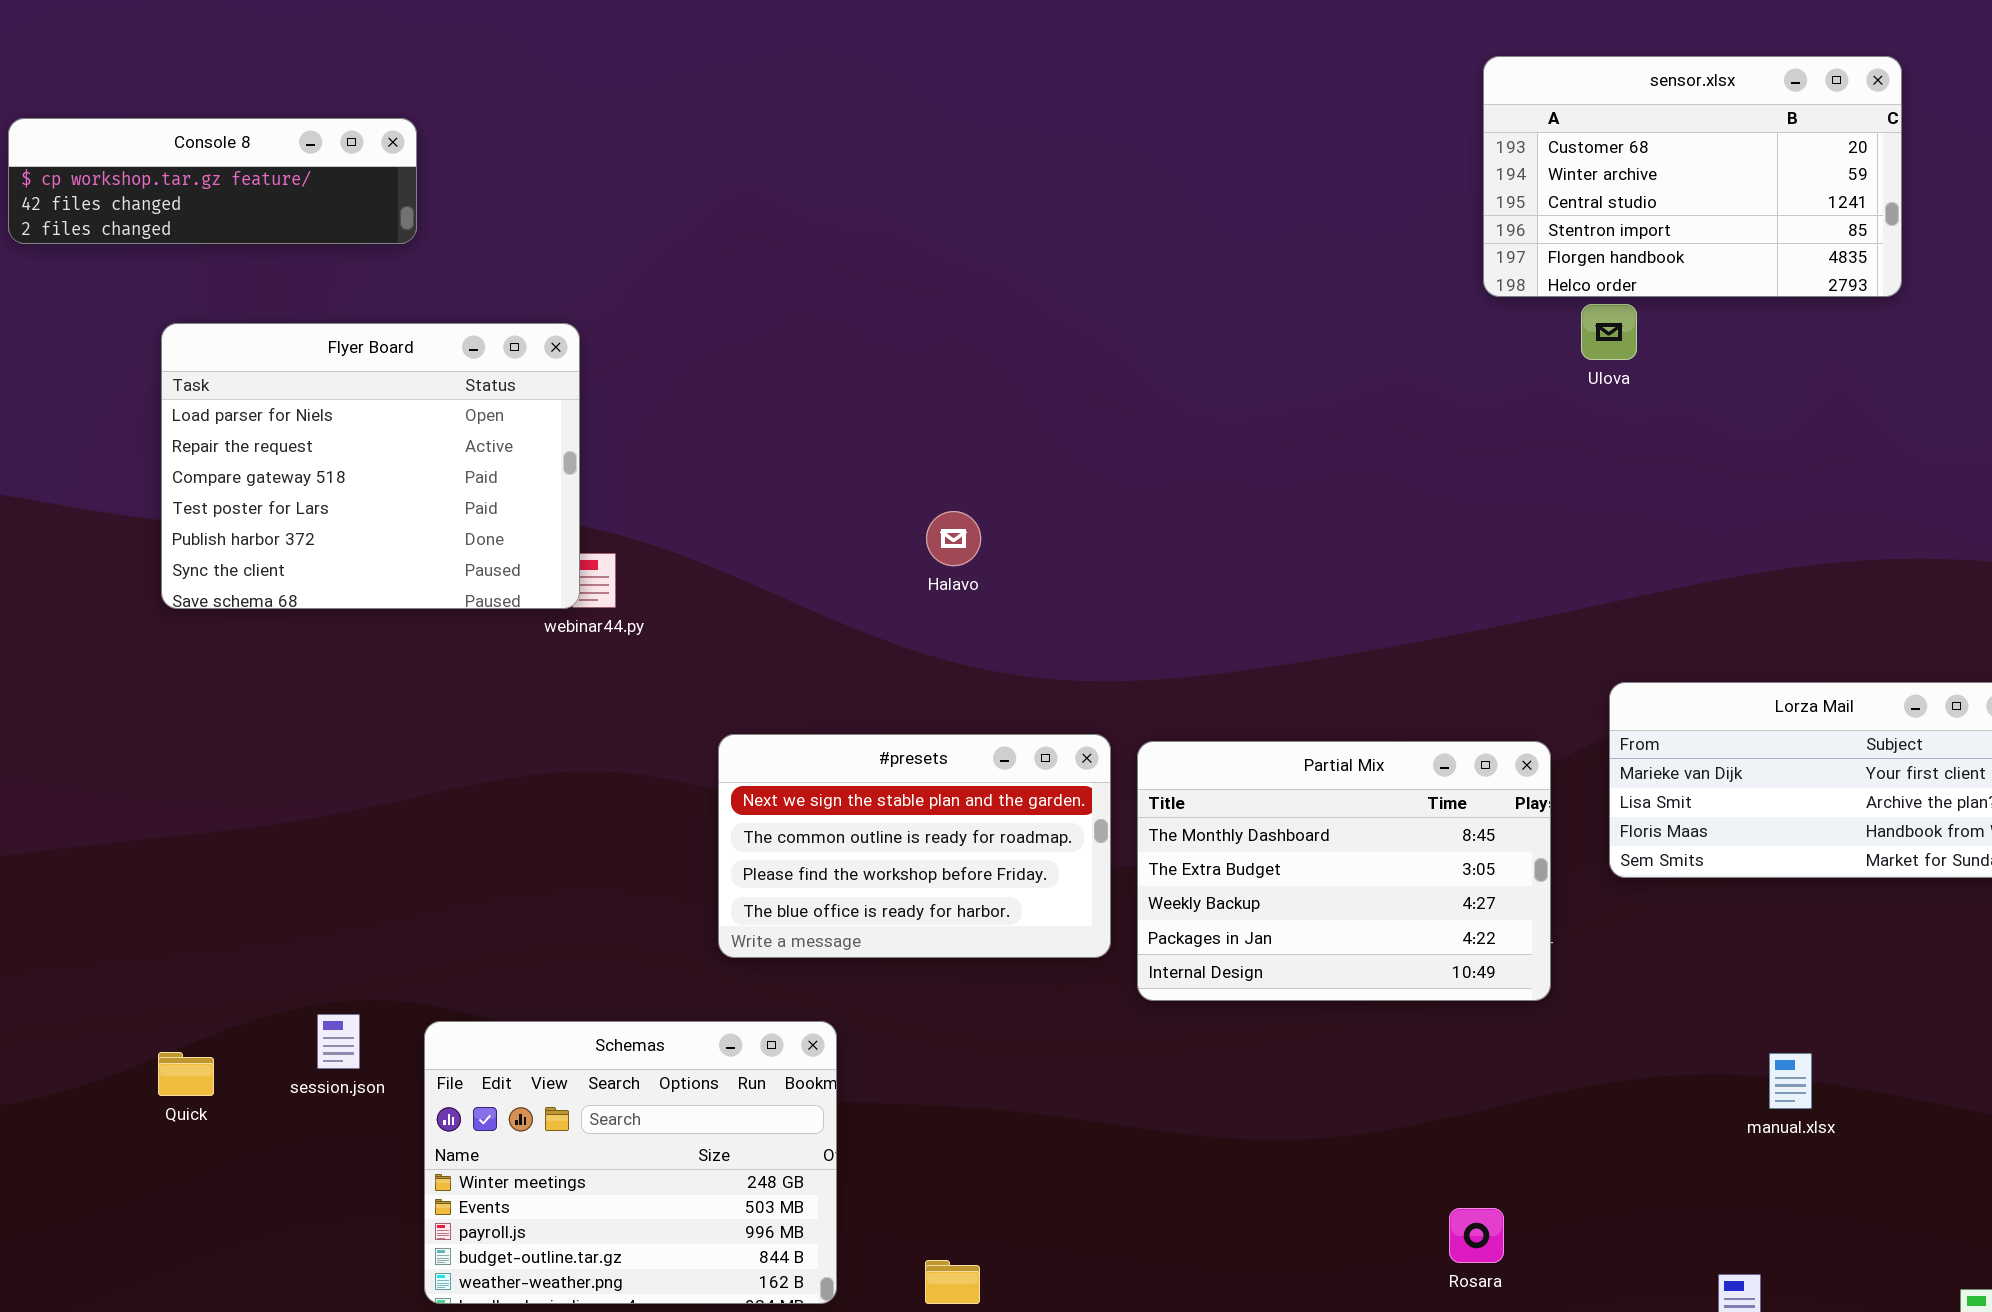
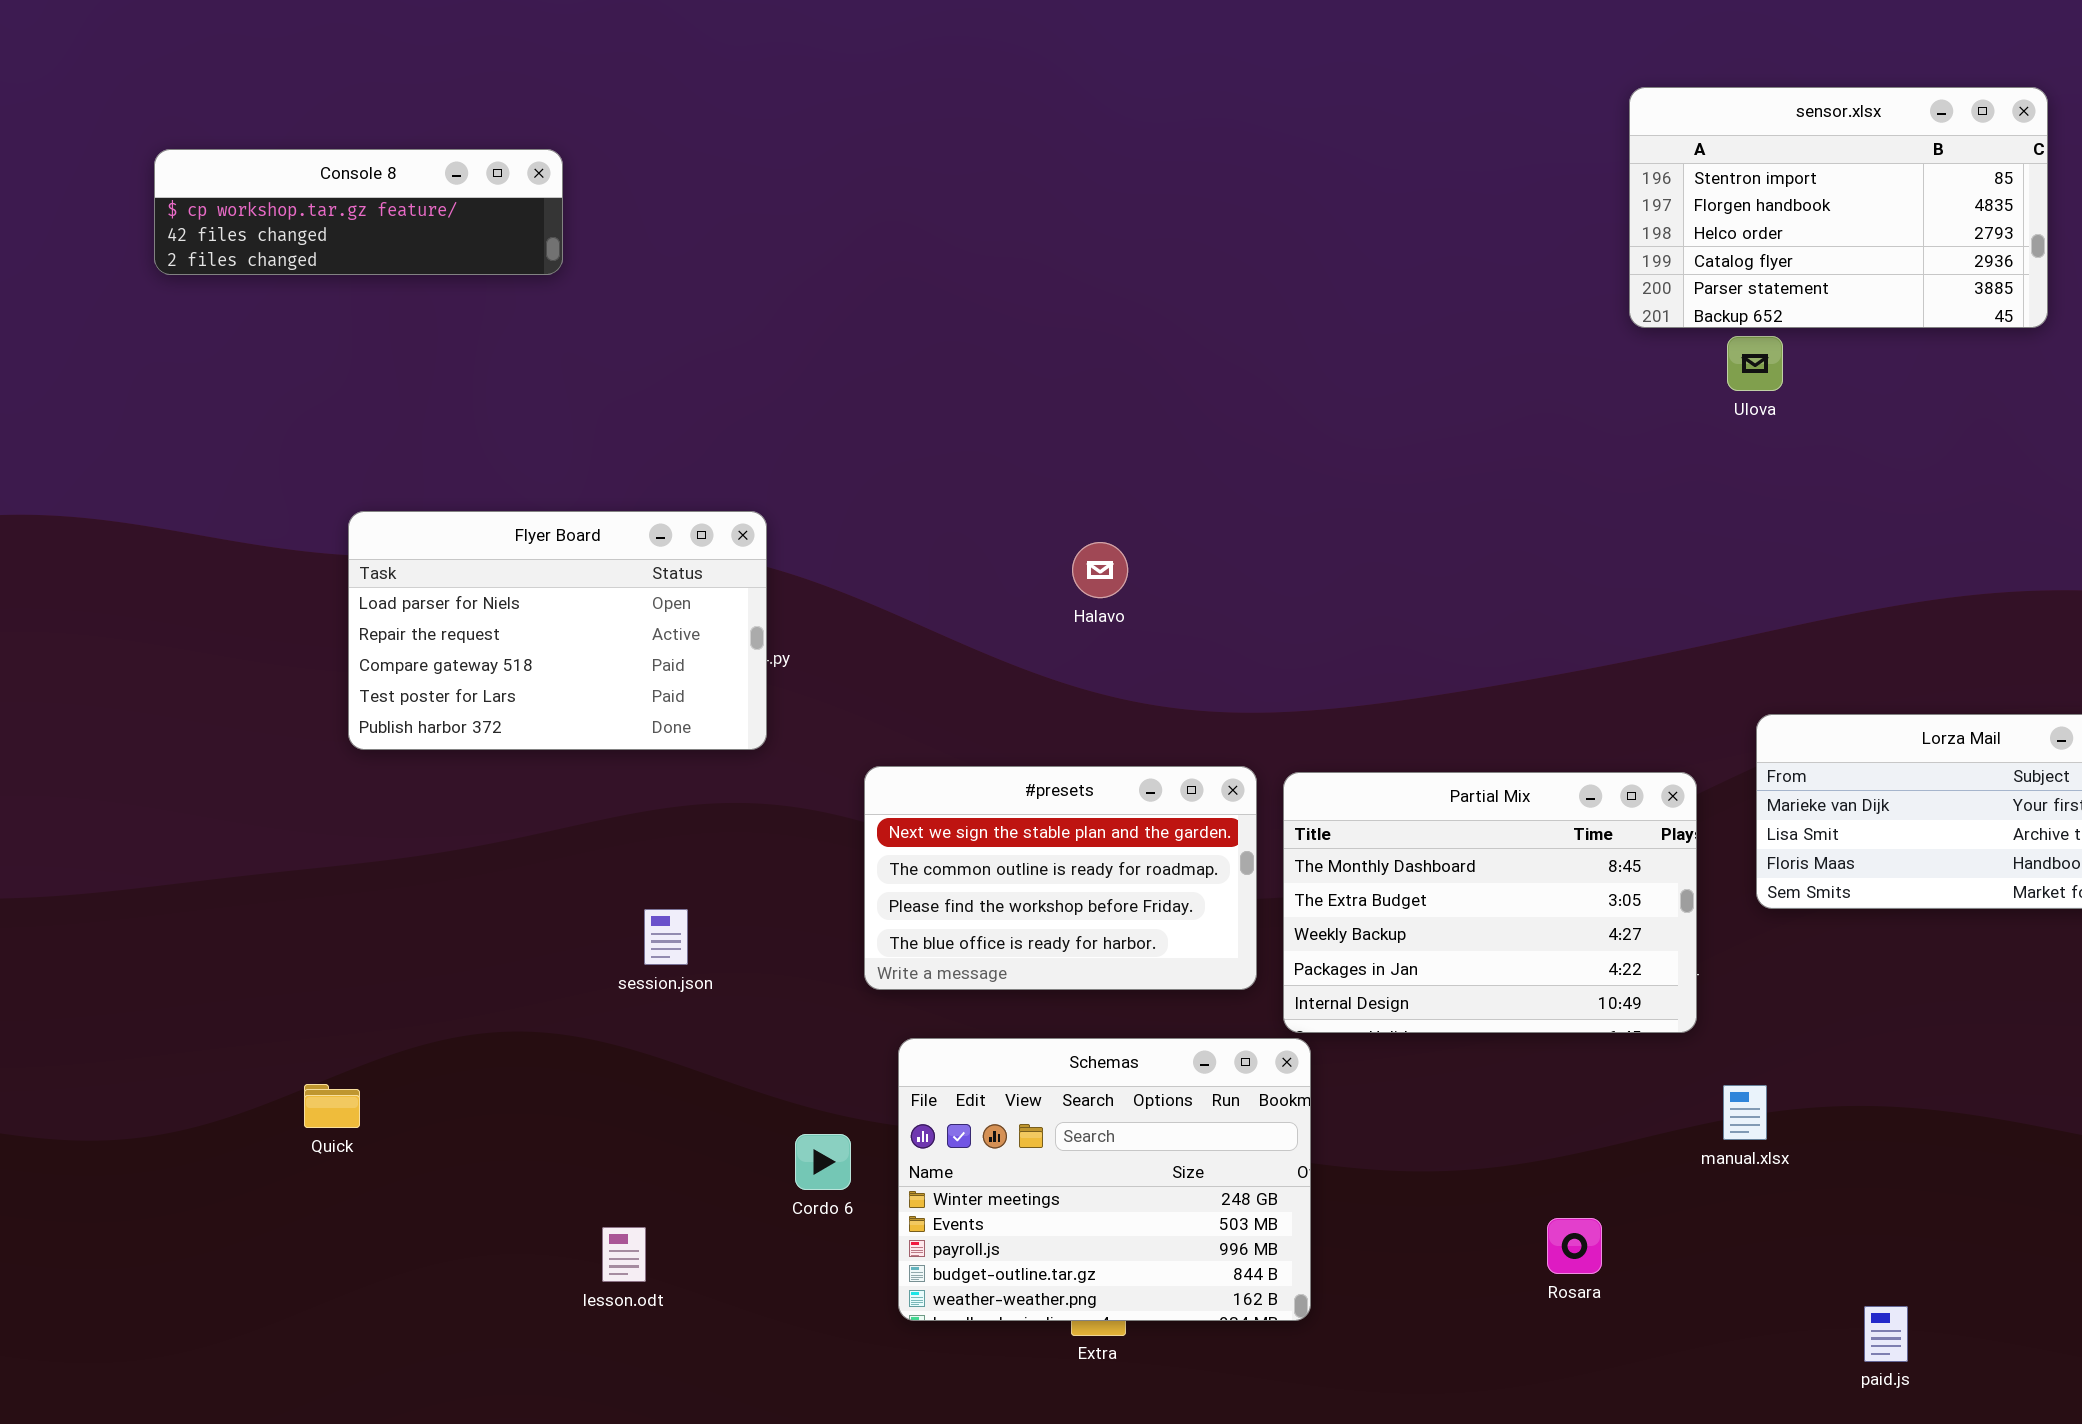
sensor.xlsx: [1483,56,1902,297] -> [1629,87,2048,328], scrolled down 3 rows
Flyer Board: [161,323,580,609] -> [348,511,767,750], moved, resized
session.json: [317,1014,360,1069] -> [644,909,688,965], moved
Schemas: [424,1021,837,1304] -> [898,1038,1311,1321], moved
manual.xlsx: [1769,1053,1812,1109] -> [1723,1085,1767,1140], moved
Rosara: [1449,1208,1504,1263] -> [1547,1218,1602,1274], moved

